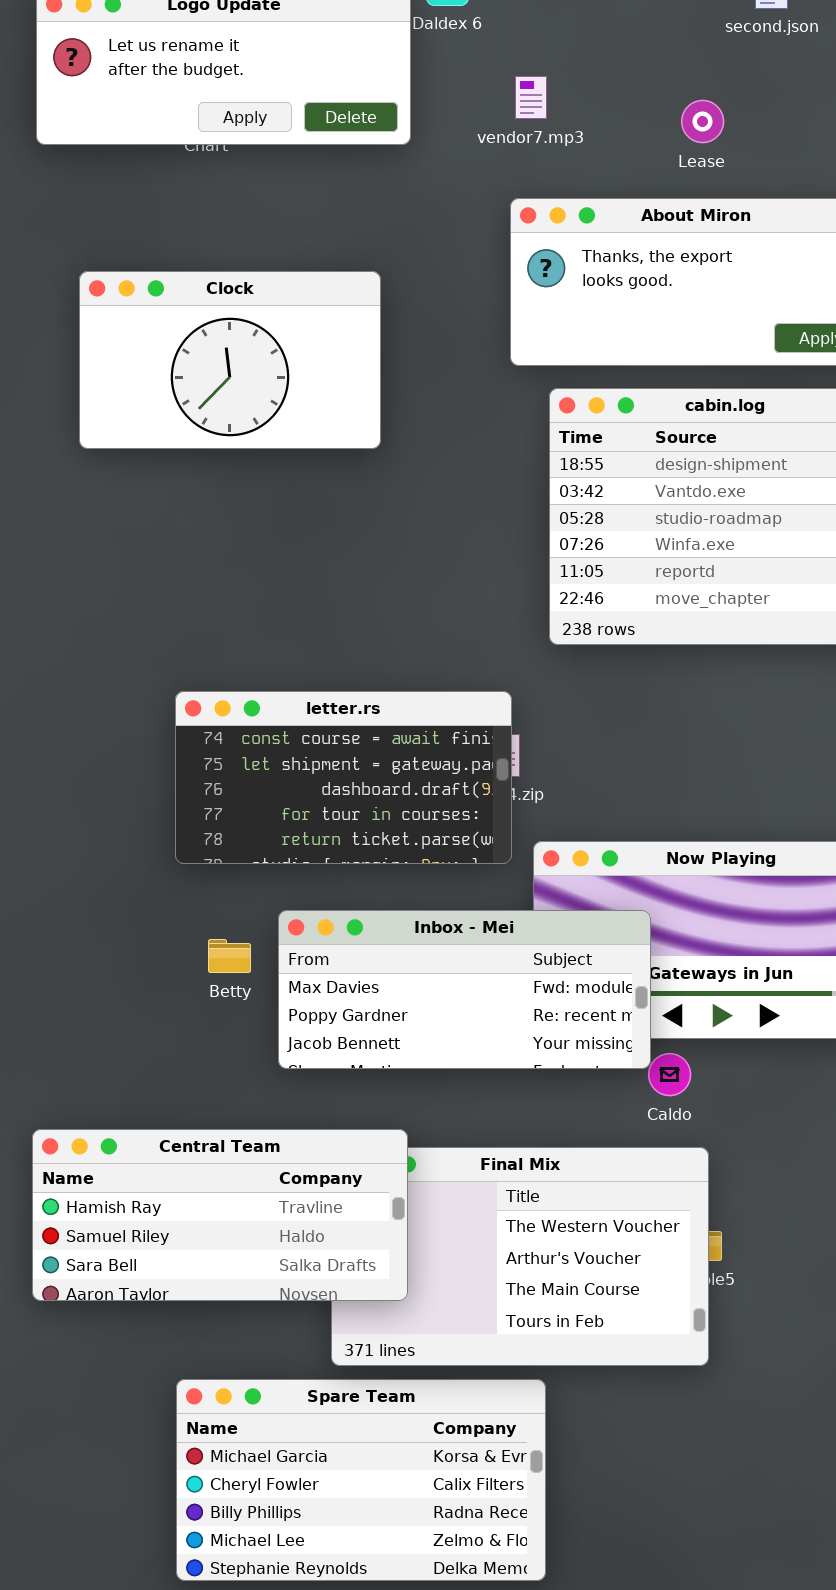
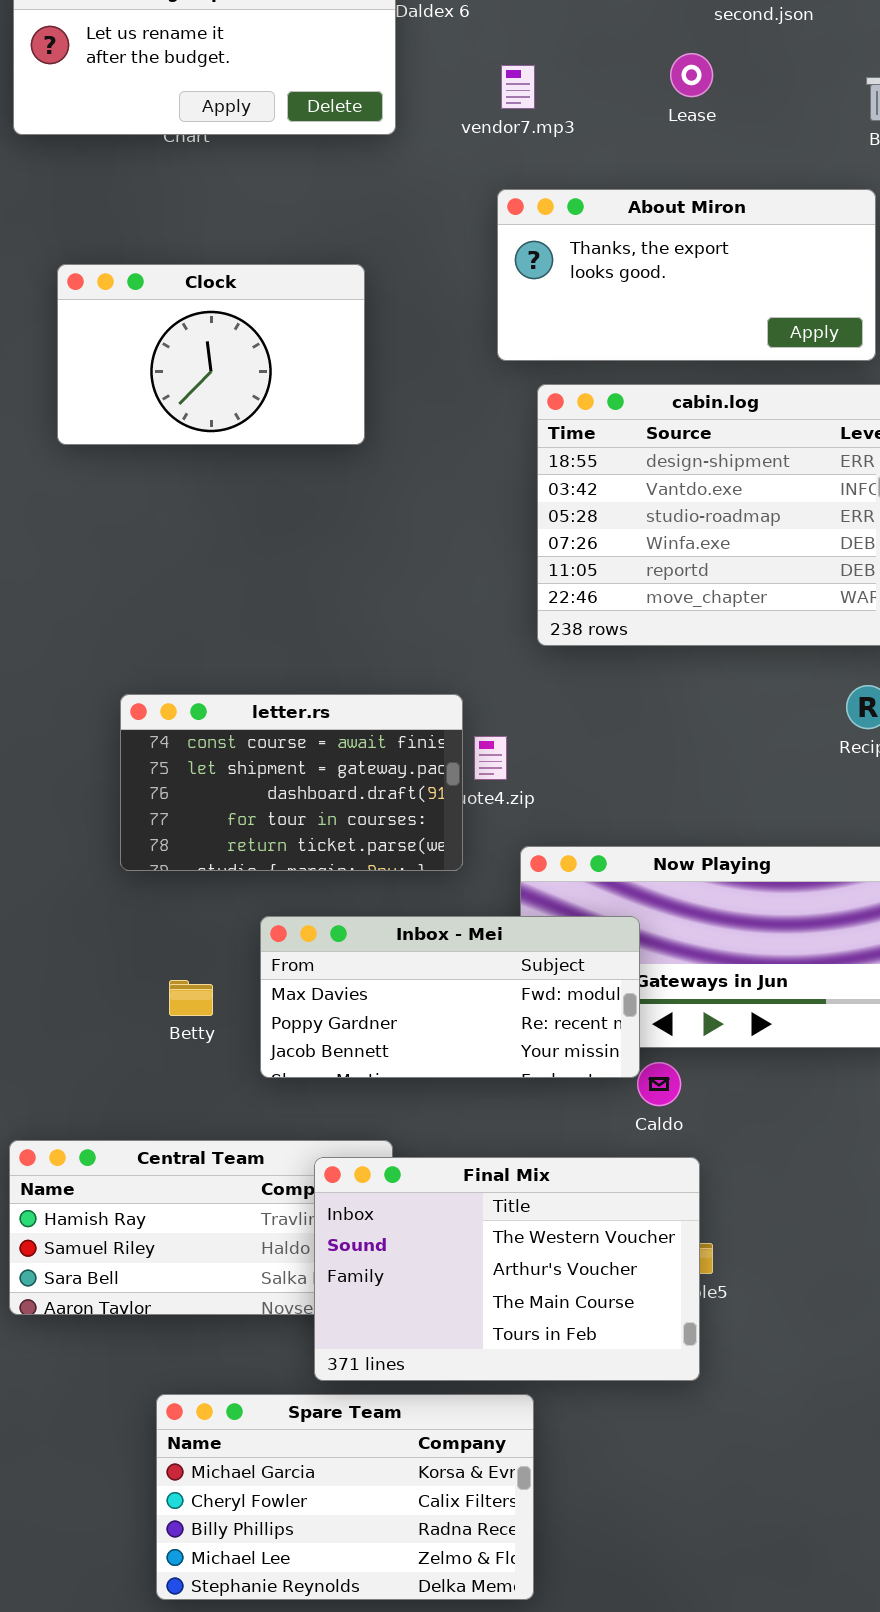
Lease: [681,100,724,143] -> [670,53,713,97], moved
letter.rs: [175,691,512,864] -> [120,694,463,871], moved
Betty: [208,939,251,973] -> [169,980,213,1016], moved
Final Mix: [331,1147,709,1366] -> [314,1157,700,1381], raised

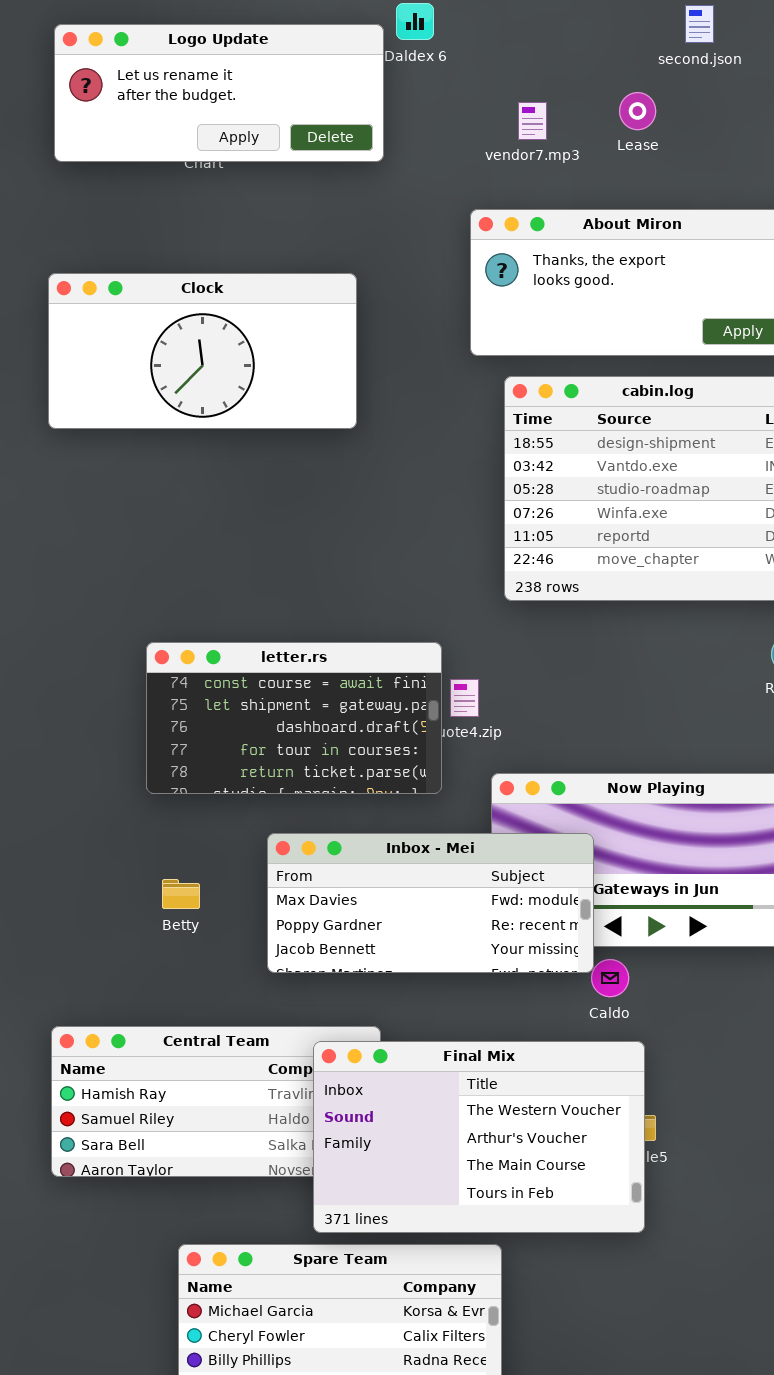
vendor7.mp3: [501,65,535,109] -> [518,102,547,140], moved
Clock: [57,264,365,445] -> [48,273,357,429], resized
Betty: [169,980,213,1016] -> [162,879,200,909], moved

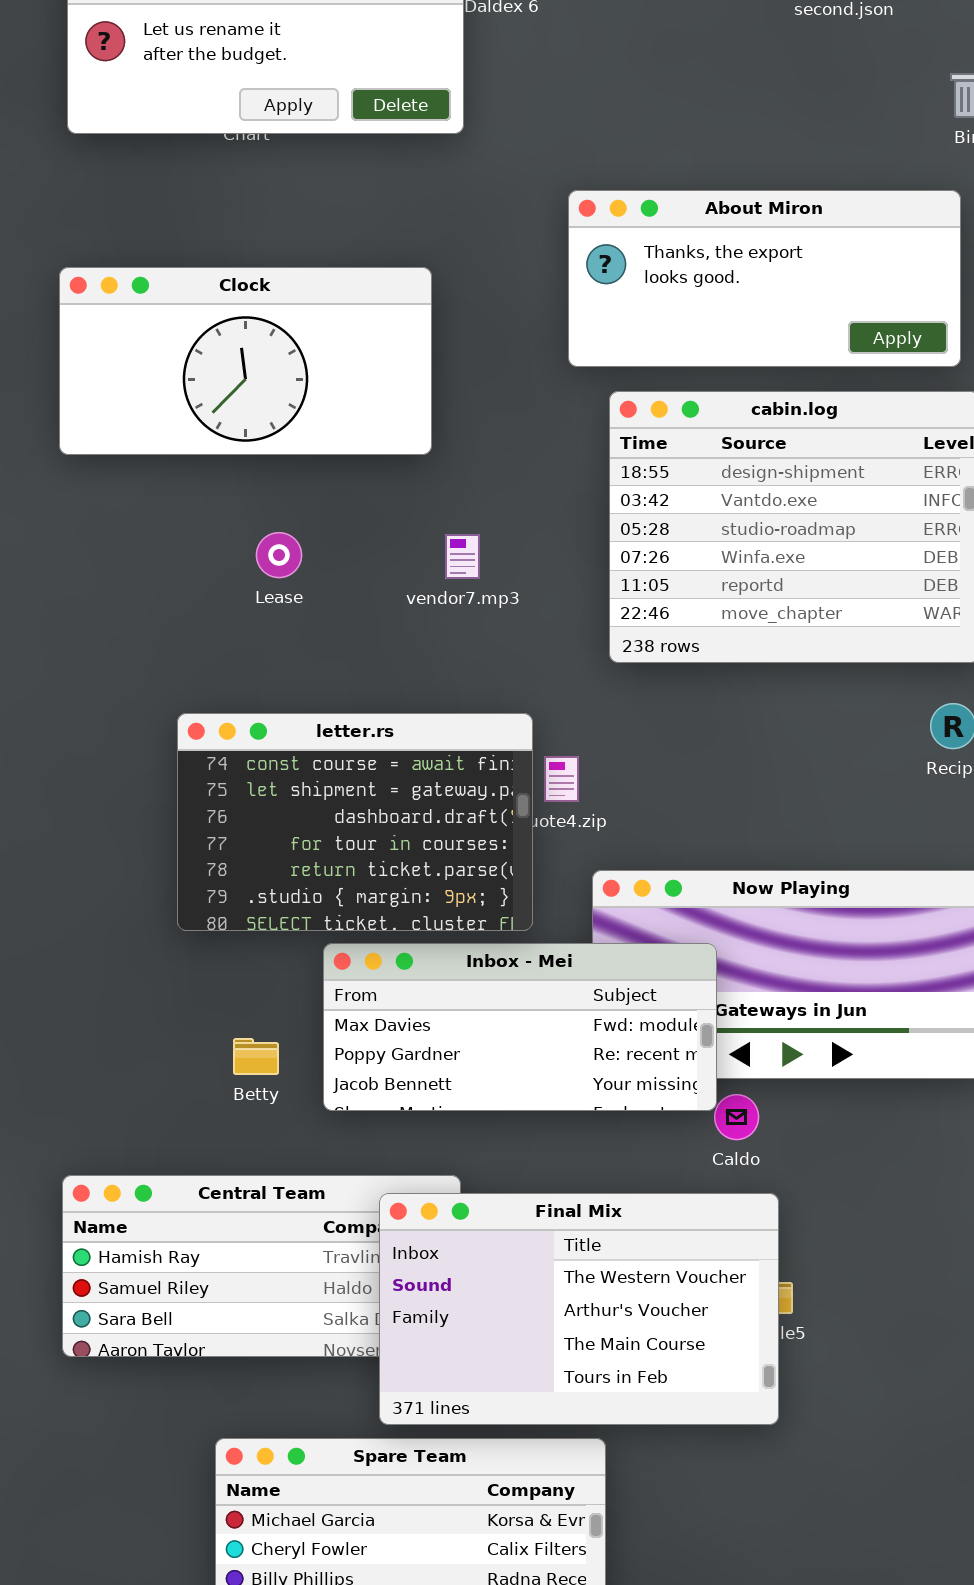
Lease: [619,92,656,130] -> [256,532,302,578], moved
vendor7.mp3: [518,102,547,140] -> [445,534,480,579], moved
letter.rs: [146,642,442,794] -> [177,713,533,931], resized
Betty: [162,879,200,909] -> [233,1038,279,1075], moved

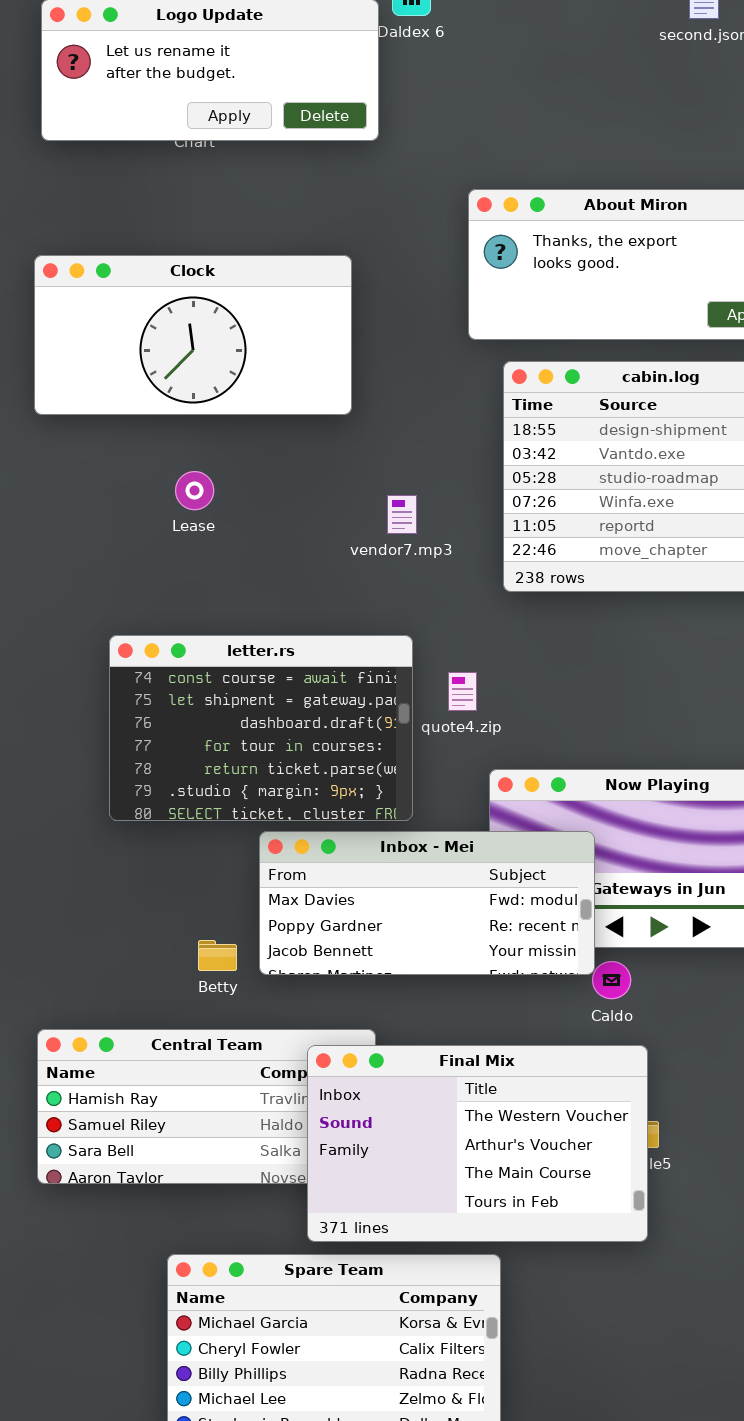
Lease: [256,532,302,578] -> [175,471,214,510], moved
vendor7.mp3: [445,534,480,579] -> [387,495,417,534], moved
letter.rs: [177,713,533,931] -> [109,635,413,821], moved
Betty: [233,1038,279,1075] -> [198,940,237,971], moved

